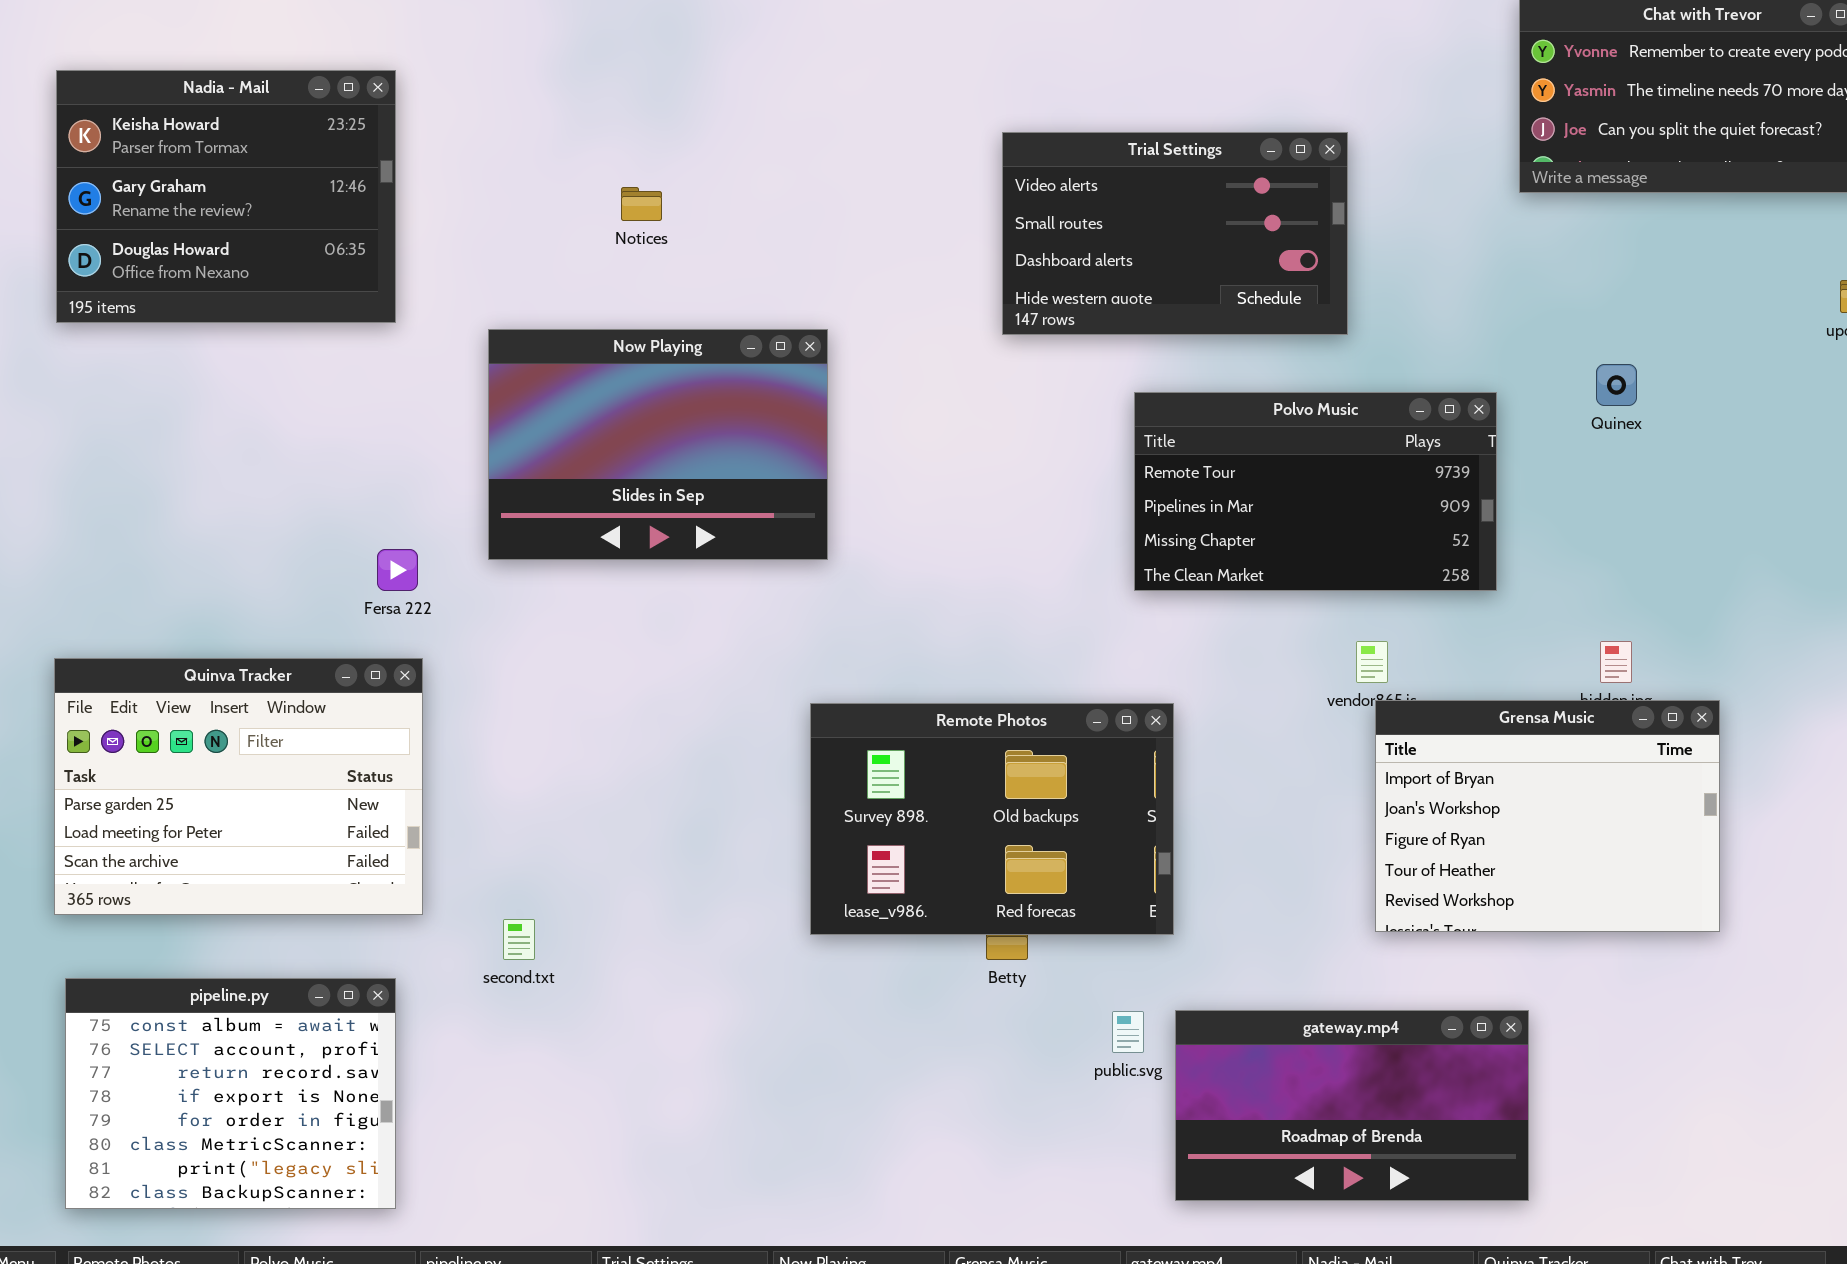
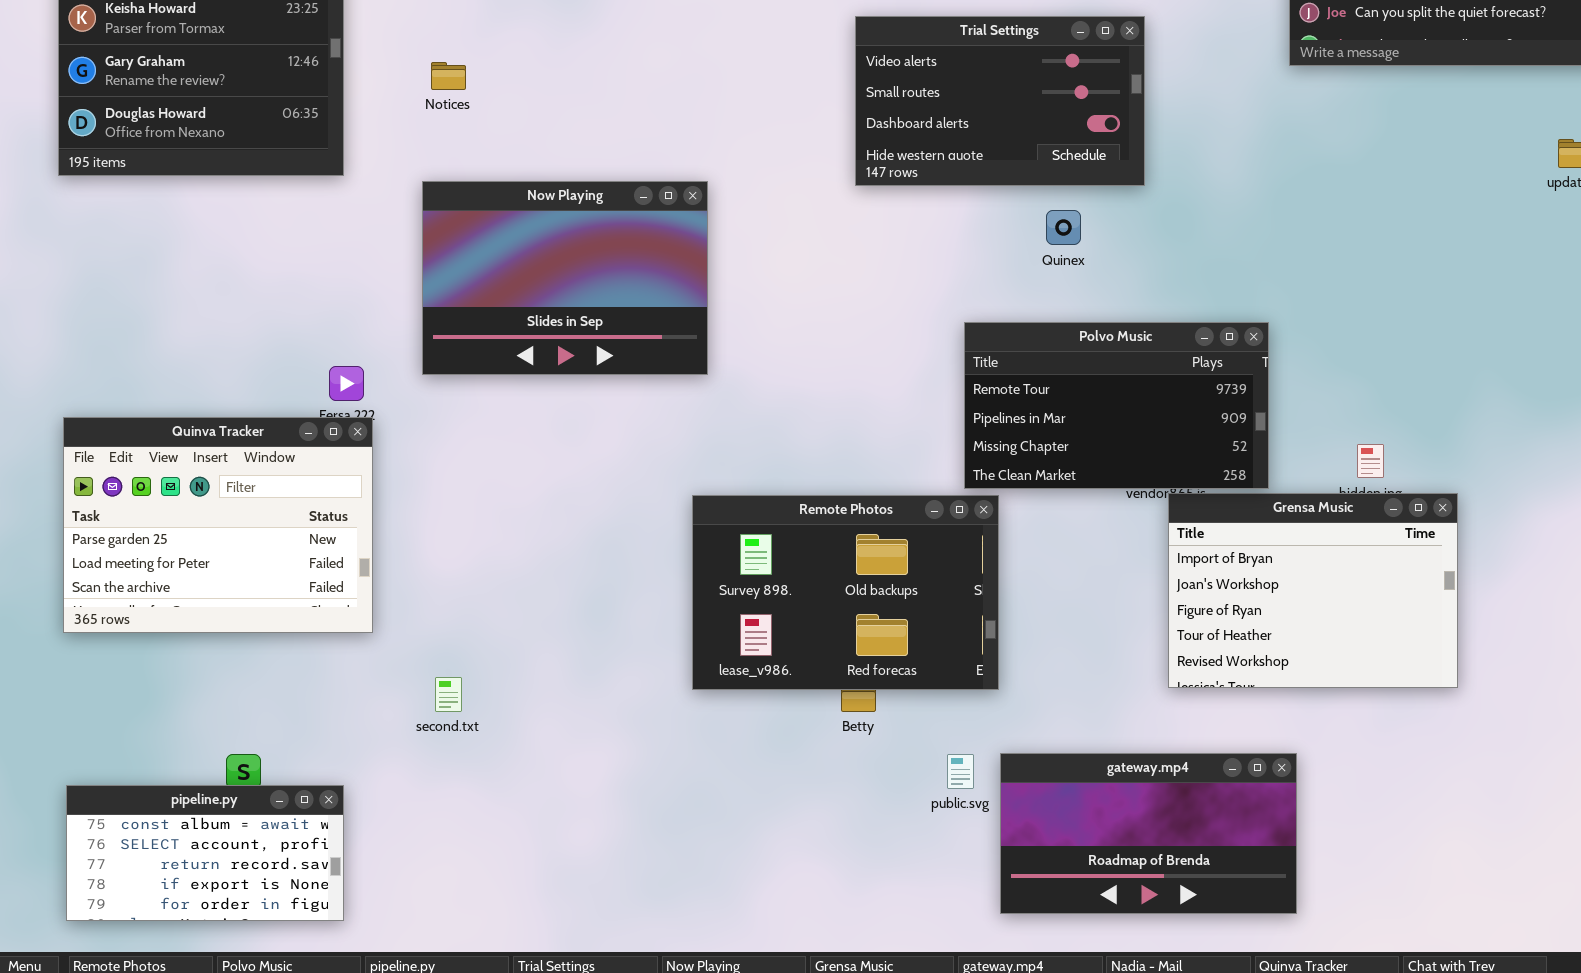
Notices: [621,187,662,221] -> [431,62,466,90], moved
Quinex: [1596,364,1637,406] -> [1046,210,1081,245], moved
Polvo Music: [1134,392,1497,591] -> [964,322,1269,489], moved
Quinva Tracker: [54,658,423,915] -> [63,417,373,633], moved
pipeline.py: [65,978,396,1209] -> [66,785,344,921], resized

